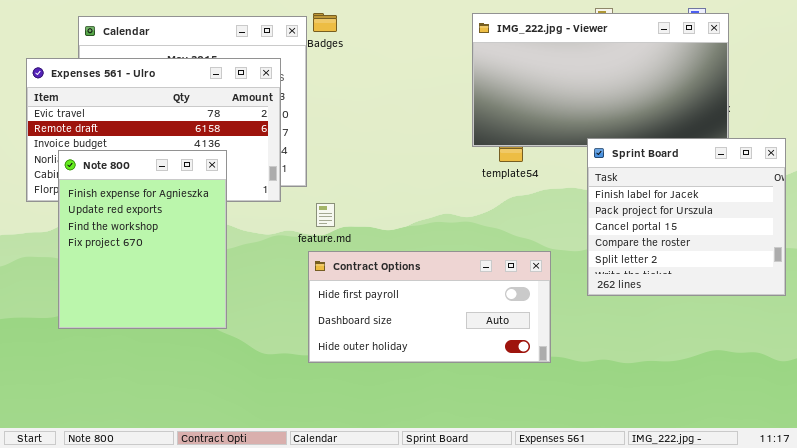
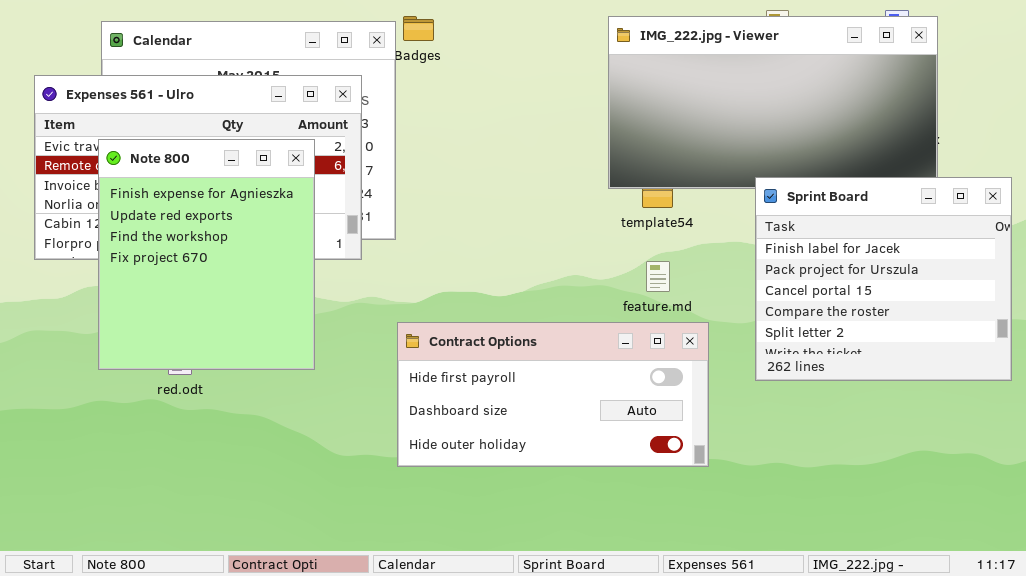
Note 800: [58,150,227,329] -> [98,139,315,370], moved
feature.md: [316,203,335,227] -> [646,261,670,292], moved

